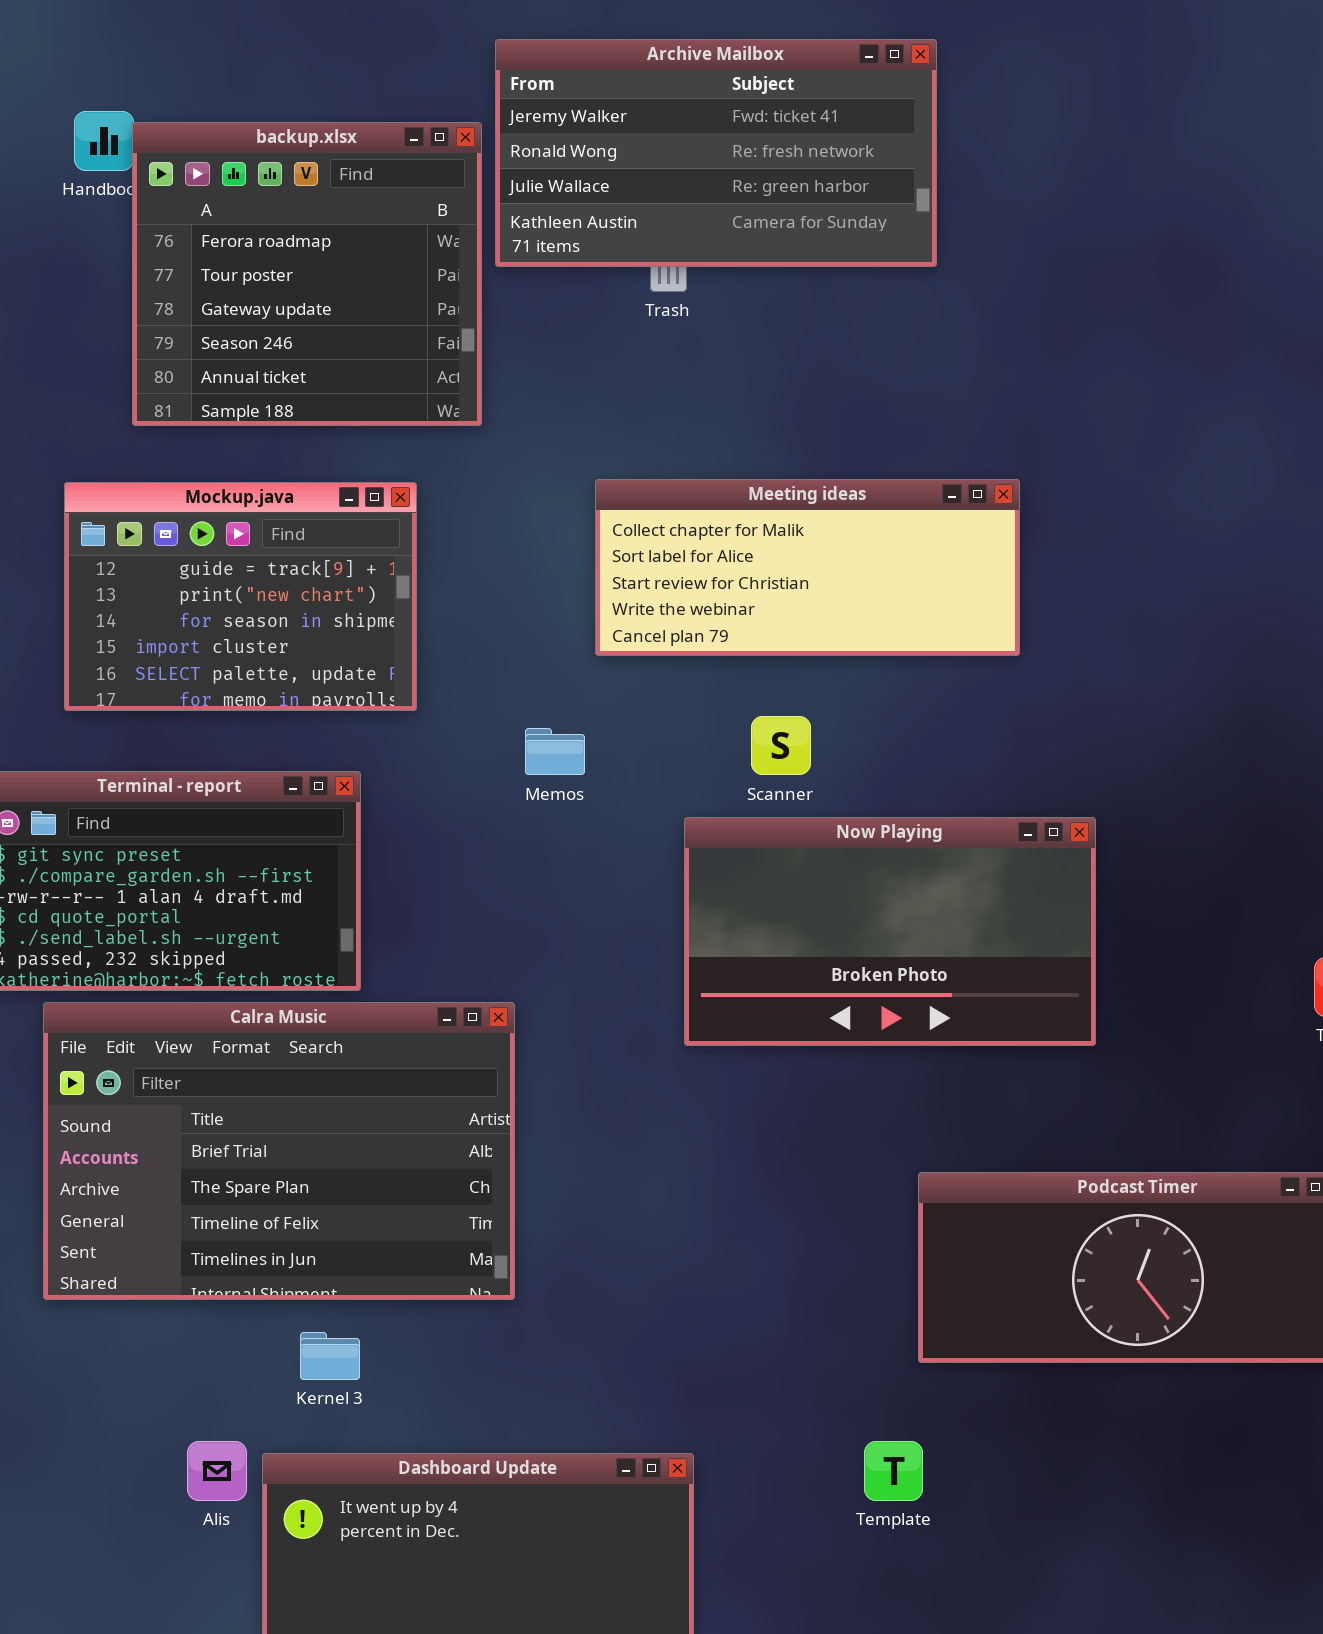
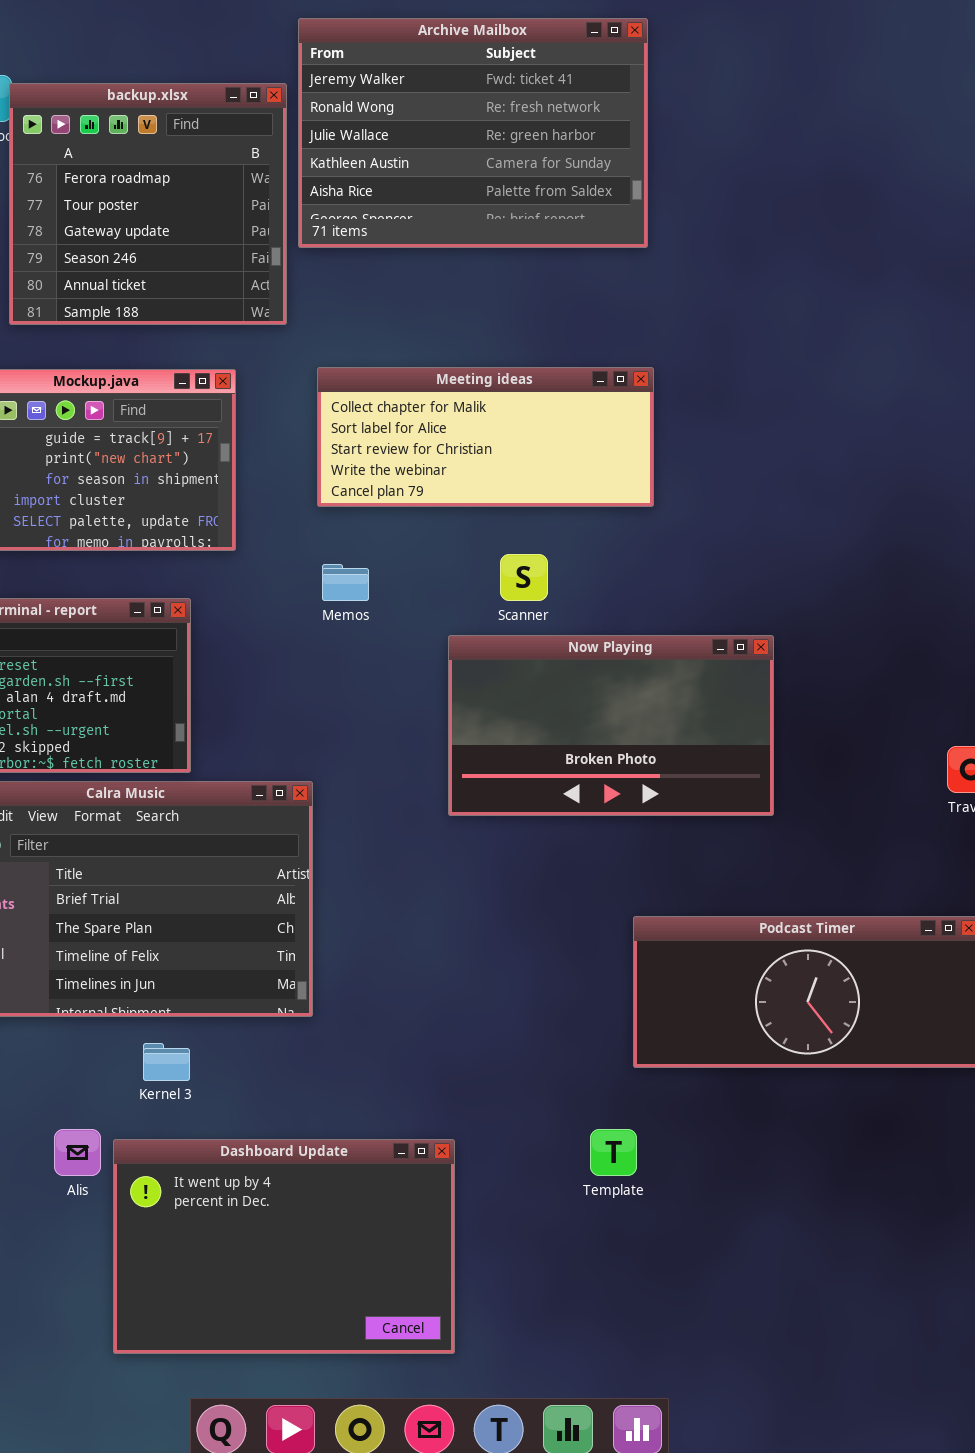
Archive Mailbox: [495,39,937,267] -> [298,18,648,248], resized
Meeting ideas: [595,479,1020,656] -> [317,367,654,507], moved

